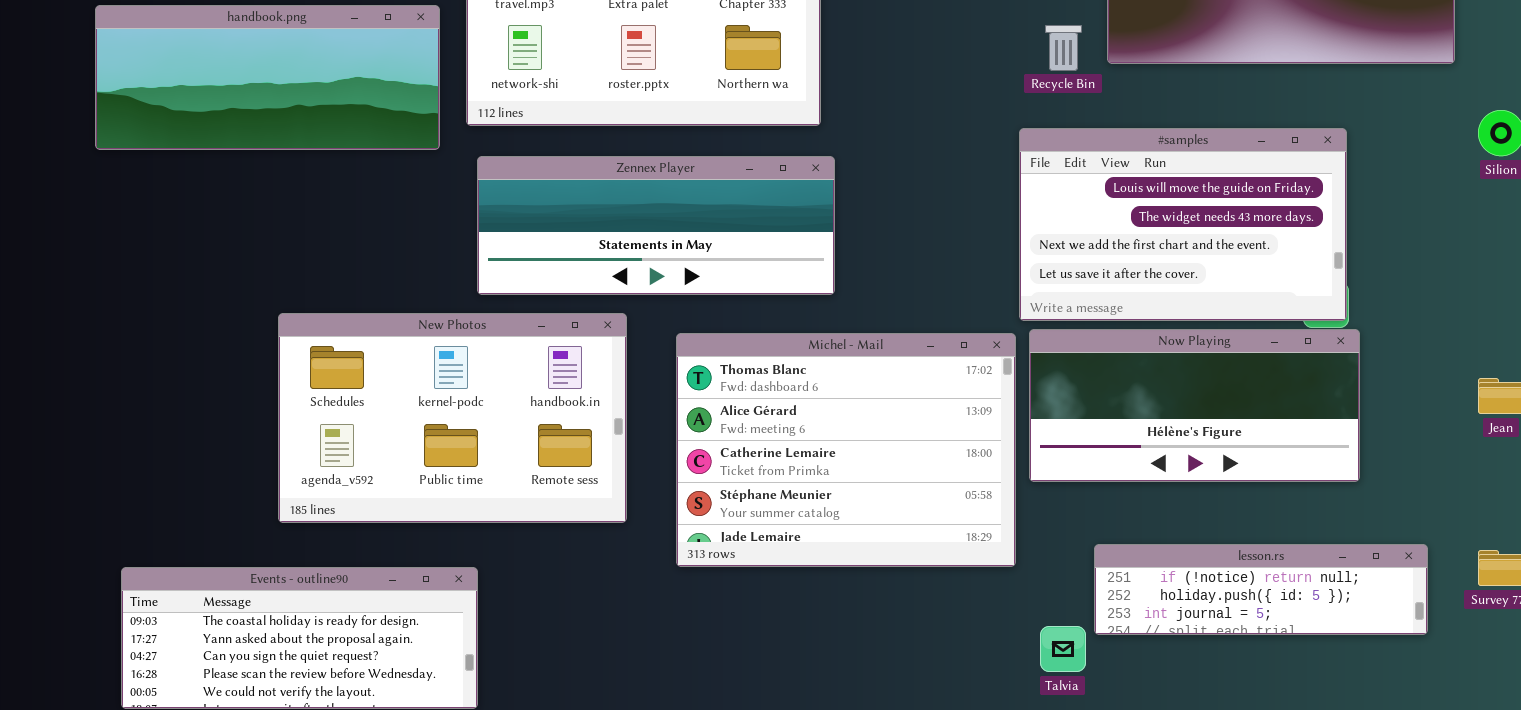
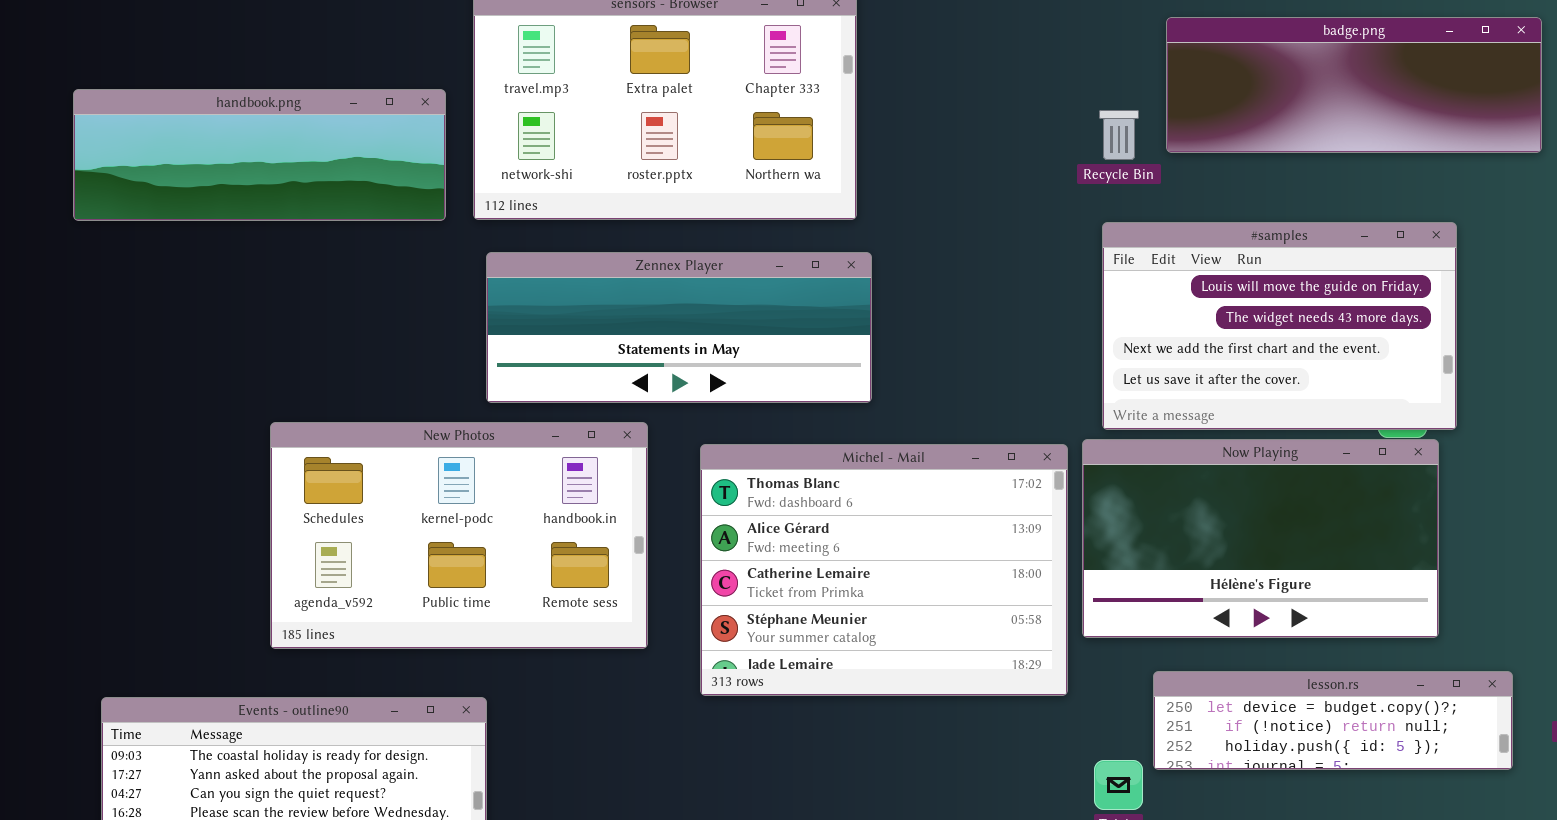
handbook.png: [95,5,440,150] -> [73,89,446,221], resized
#samples: [1019,128,1347,321] -> [1102,222,1457,430], moved
Now Playing: [1029,329,1360,482] -> [1082,439,1439,638], resized
lesson.rs: [1094,544,1428,635] -> [1153,671,1513,770], scrolled up 1 row

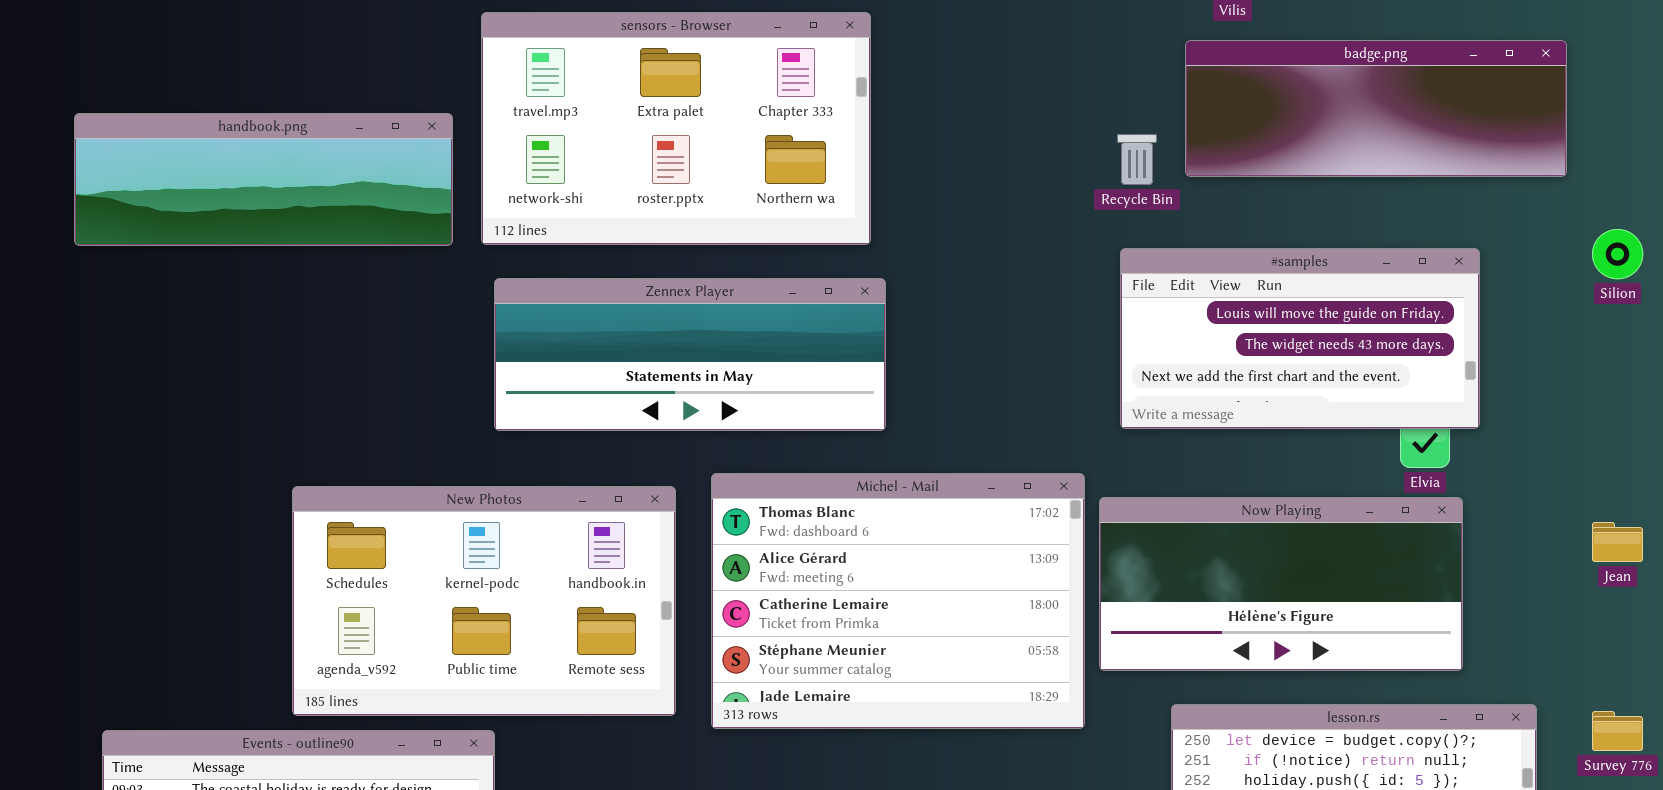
#samples: [1102,222,1457,430] -> [1120,248,1480,429], resized
New Photos: [270,422,648,649] -> [292,486,676,716], moved
Now Playing: [1082,439,1439,638] -> [1099,497,1463,671], resized

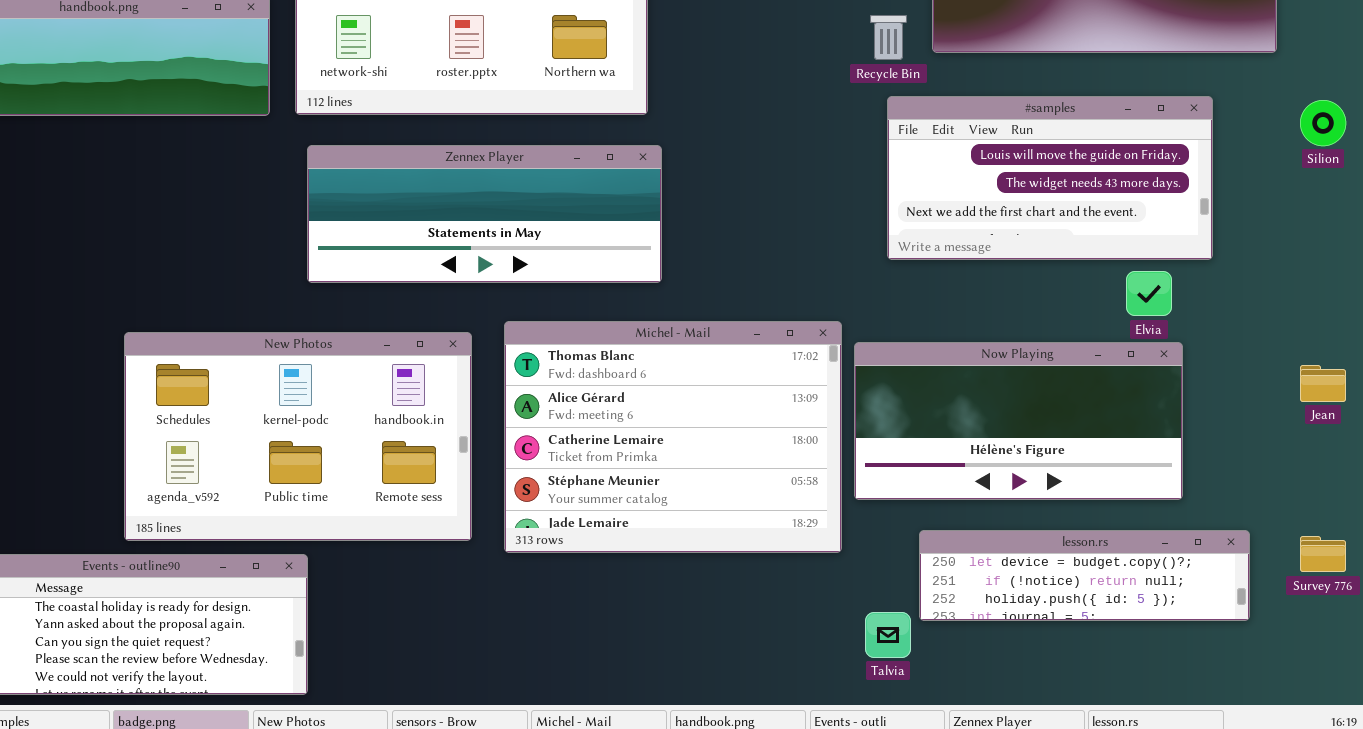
#samples: [1120,248,1480,429] -> [887,96,1213,260], moved

